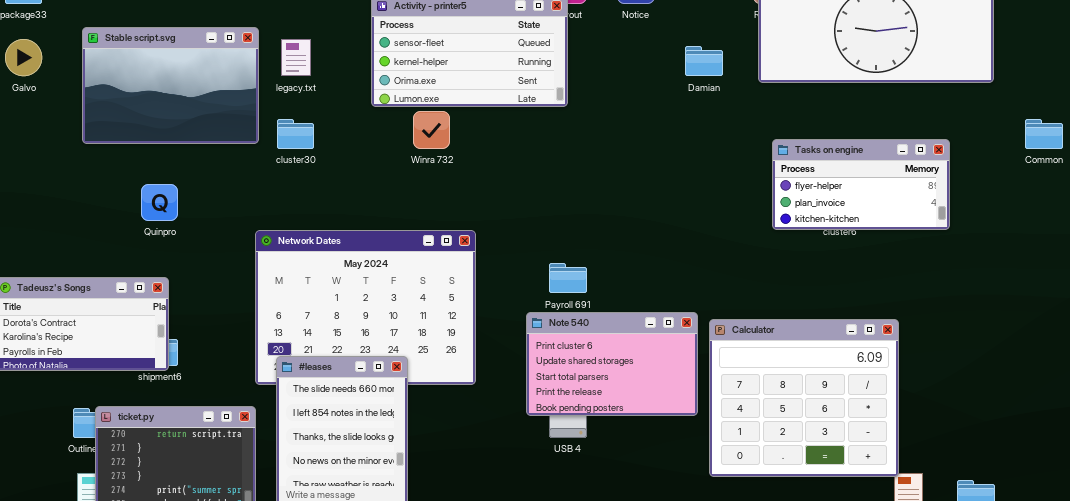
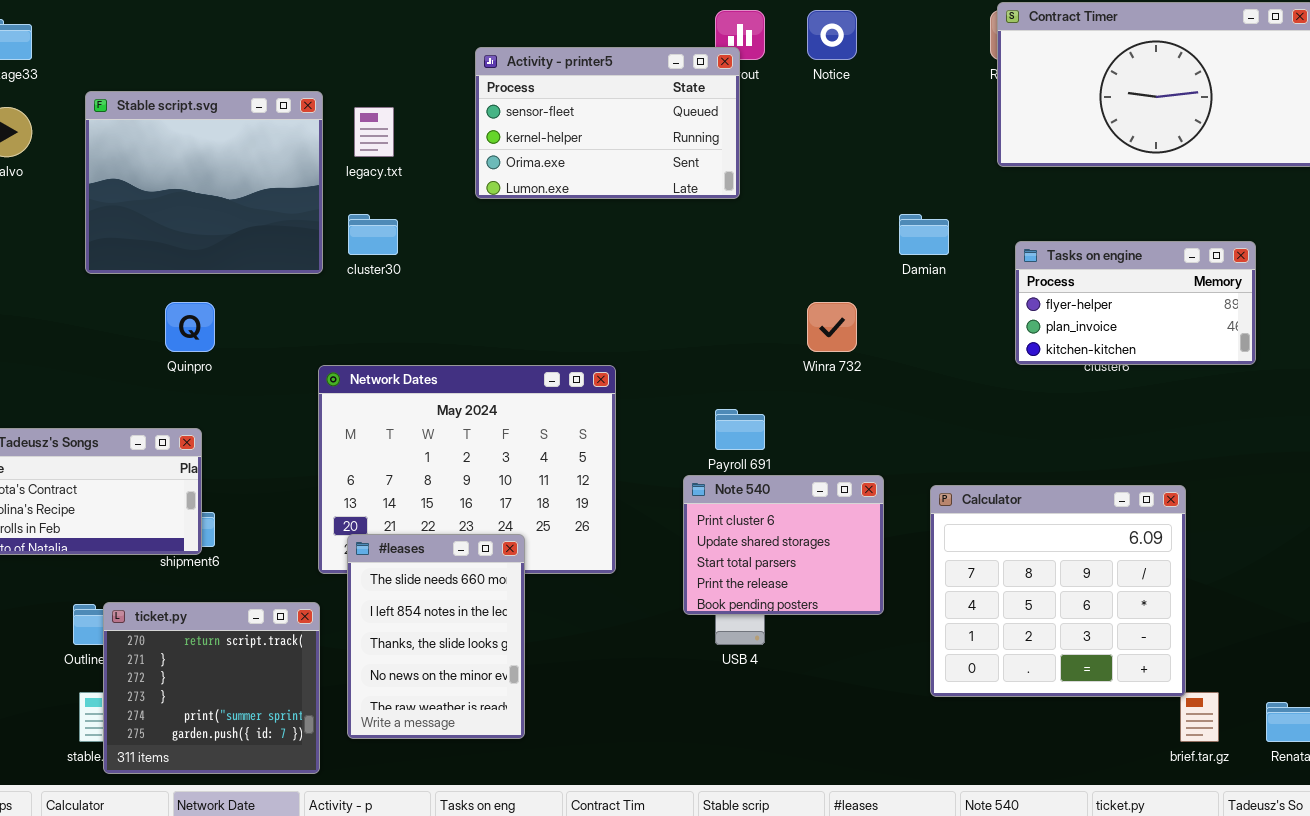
Stable script.svg: [82,27,259,144] -> [85,91,323,274], resized
Damian: [685,46,723,76] -> [899,214,949,255], moved
Winra 732: [413,111,450,149] -> [807,302,857,352], moved
Note 540: [526,312,698,416] -> [683,475,884,615], resized

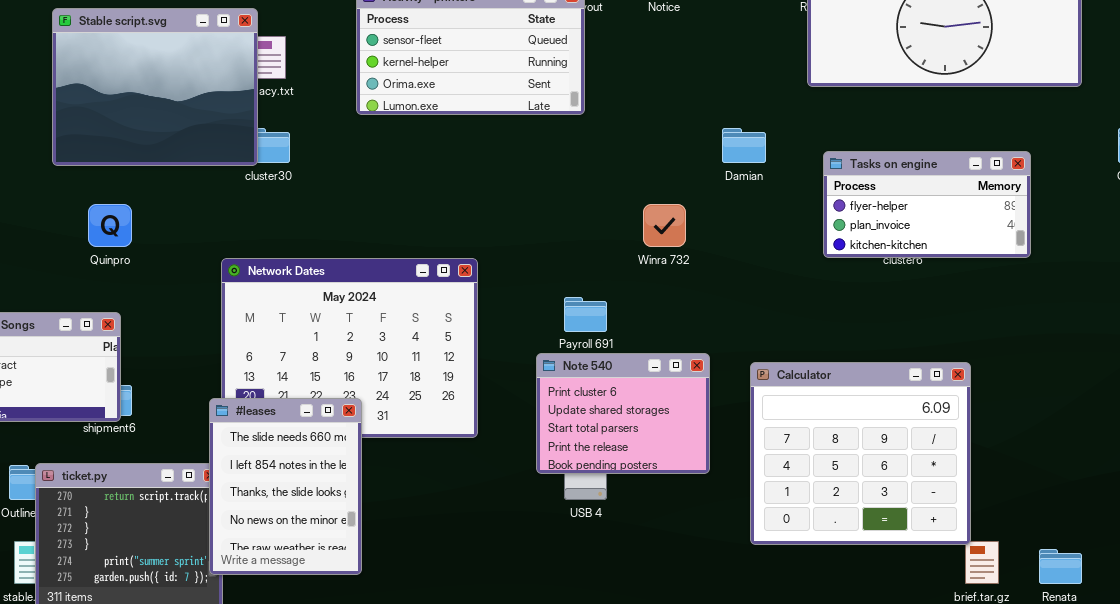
Stable script.svg: [85,91,323,274] -> [52,8,258,166], moved
#leases: [347,534,525,739] -> [209,398,362,575], moved

